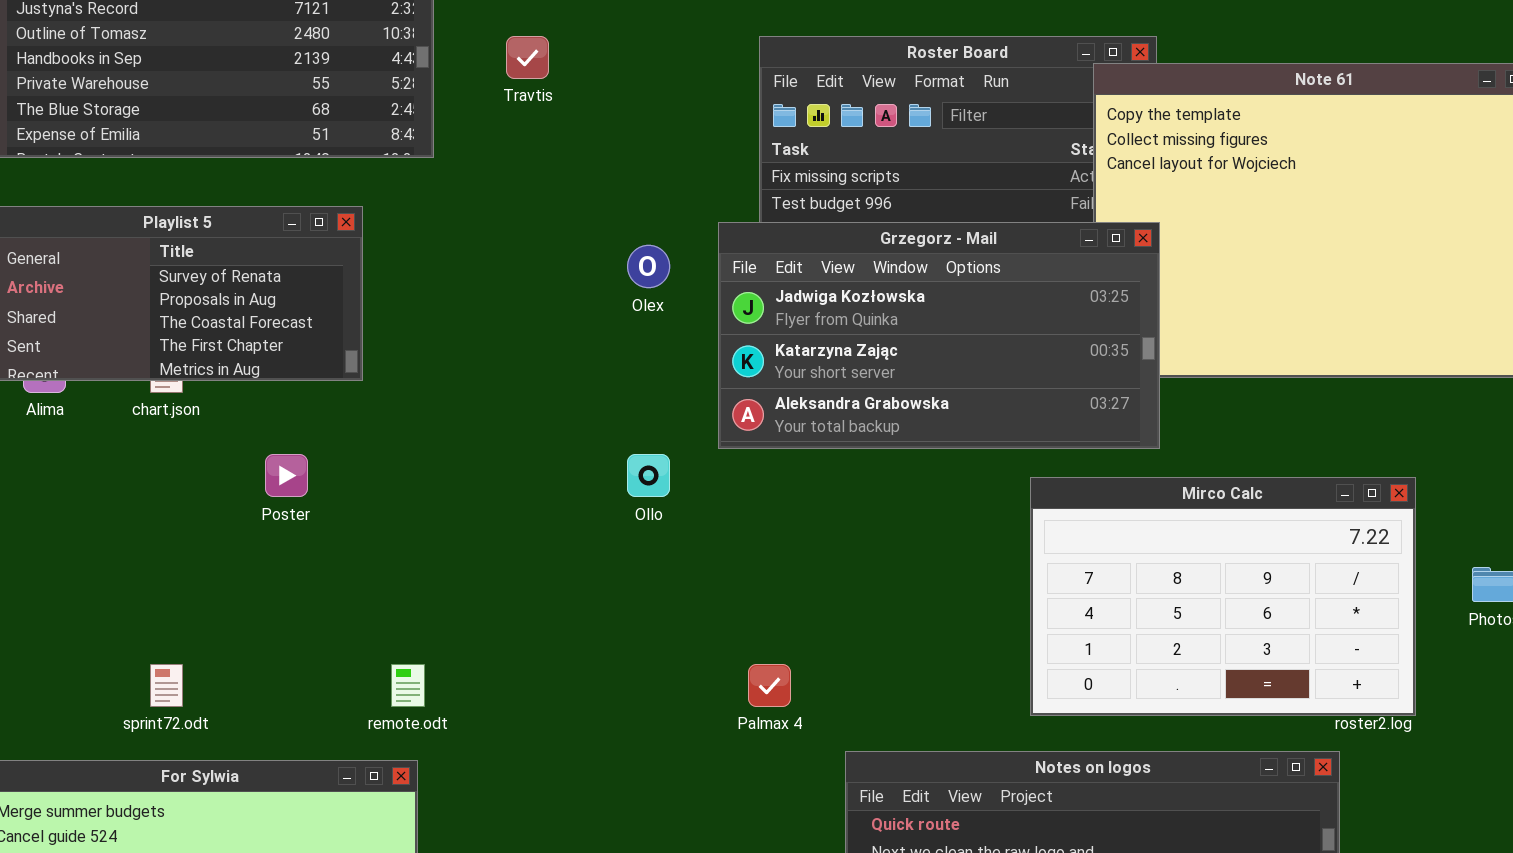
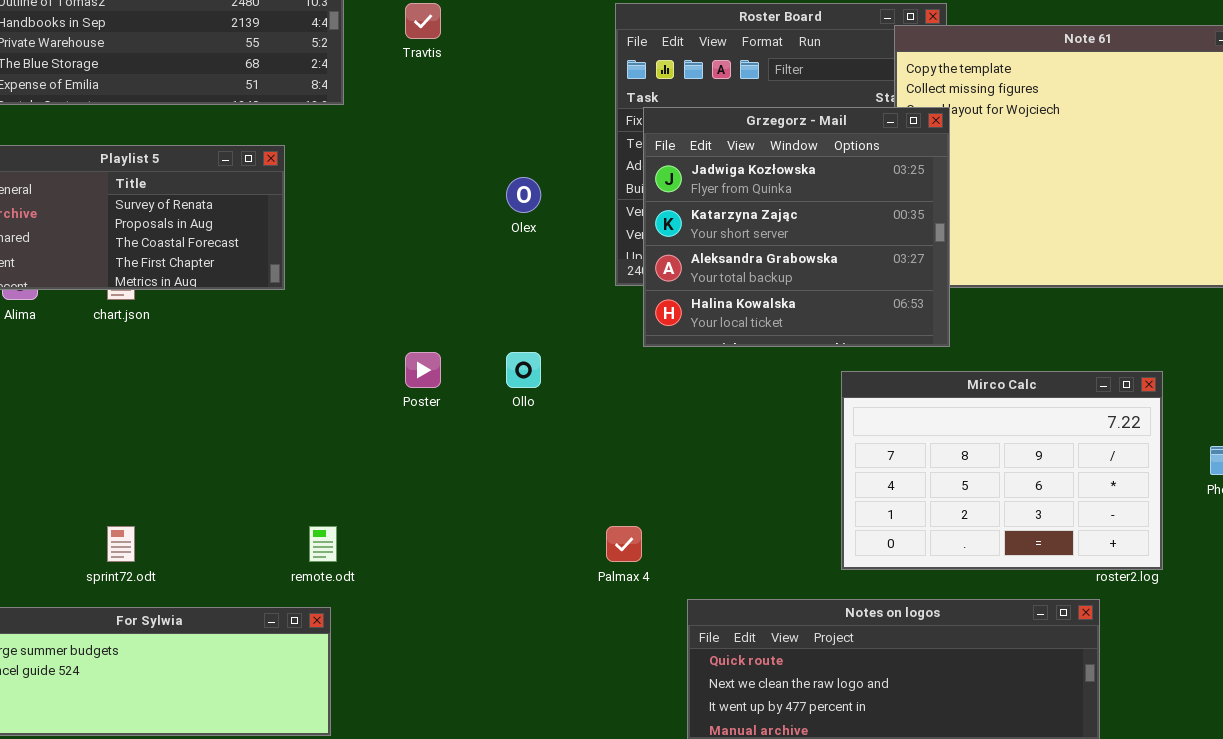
Grzegorz - Mail: [718,222,1160,449] -> [643,107,950,347], resized
Poster: [265,454,308,497] -> [405,352,441,388], moved

